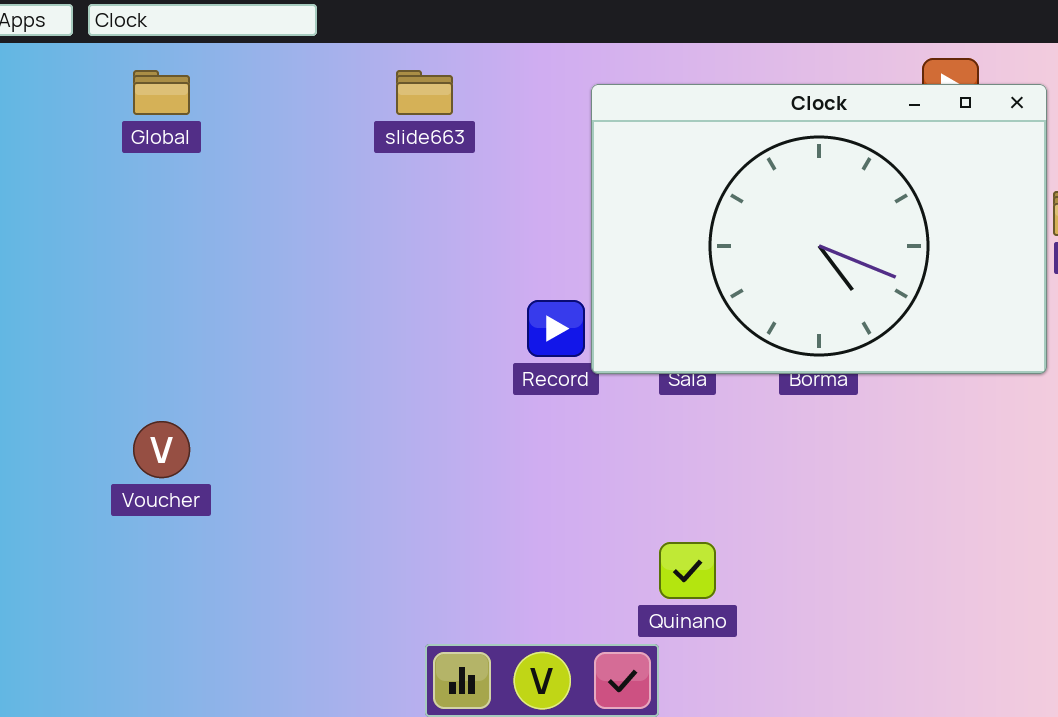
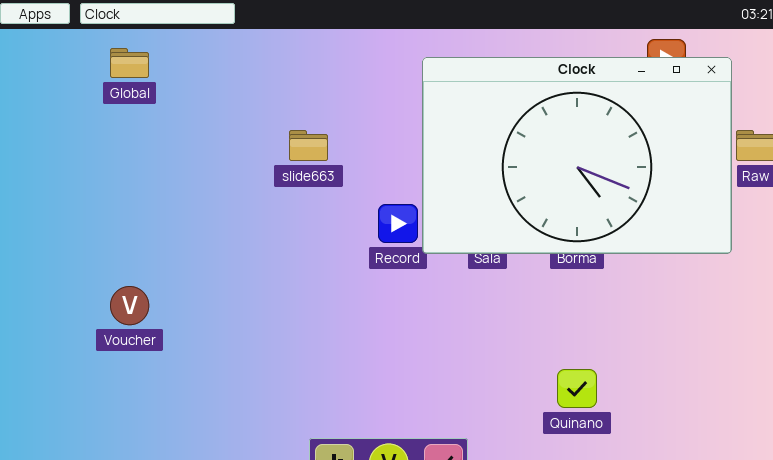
slide663: [396,70,453,115] -> [289,130,328,161], moved
Quinano: [659,542,716,599] -> [557,369,597,408], moved

